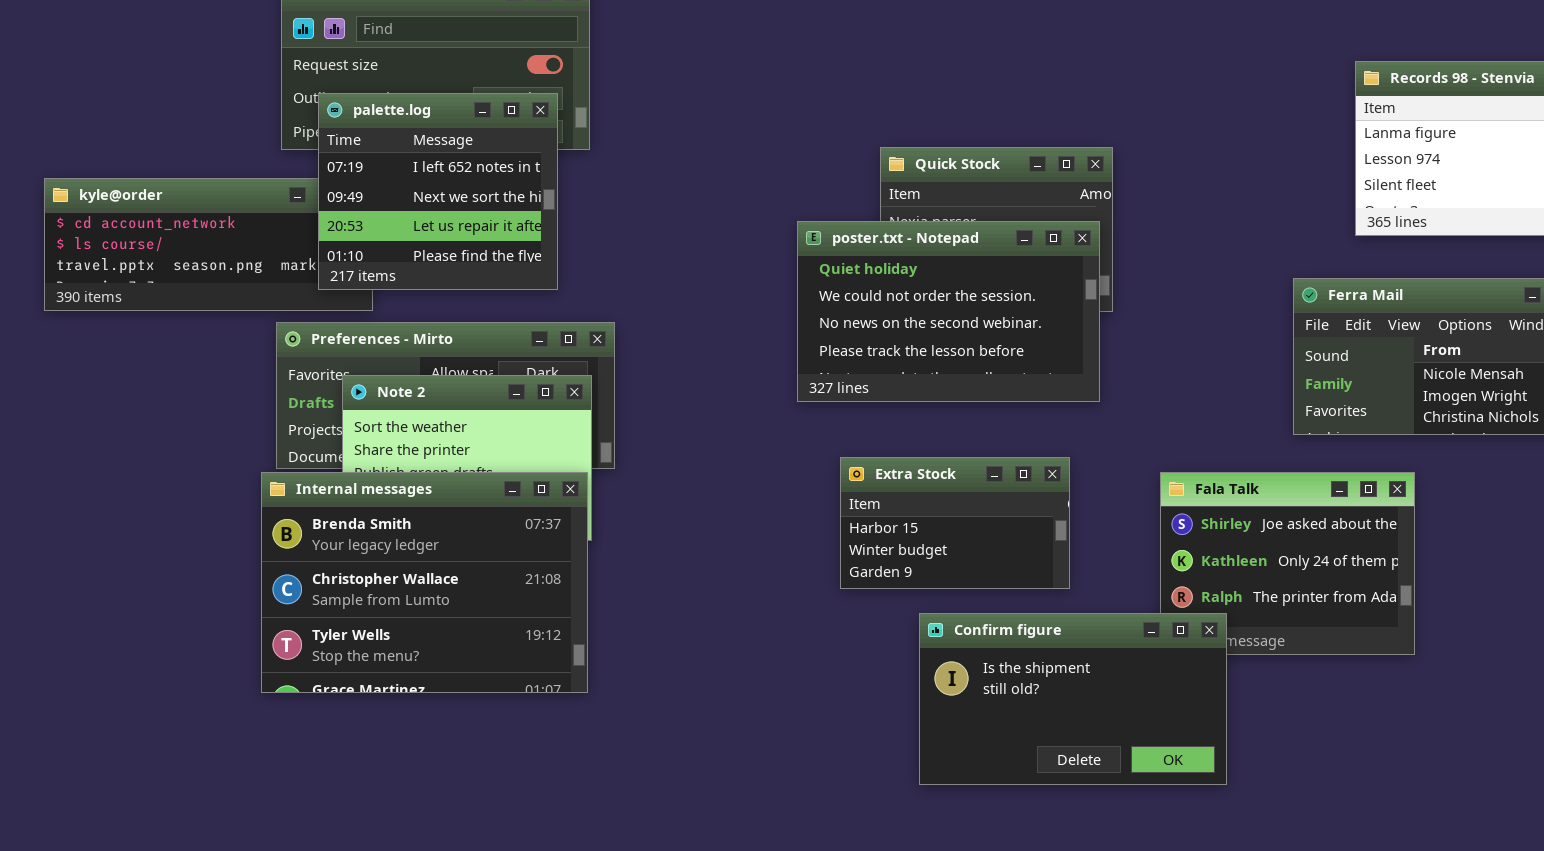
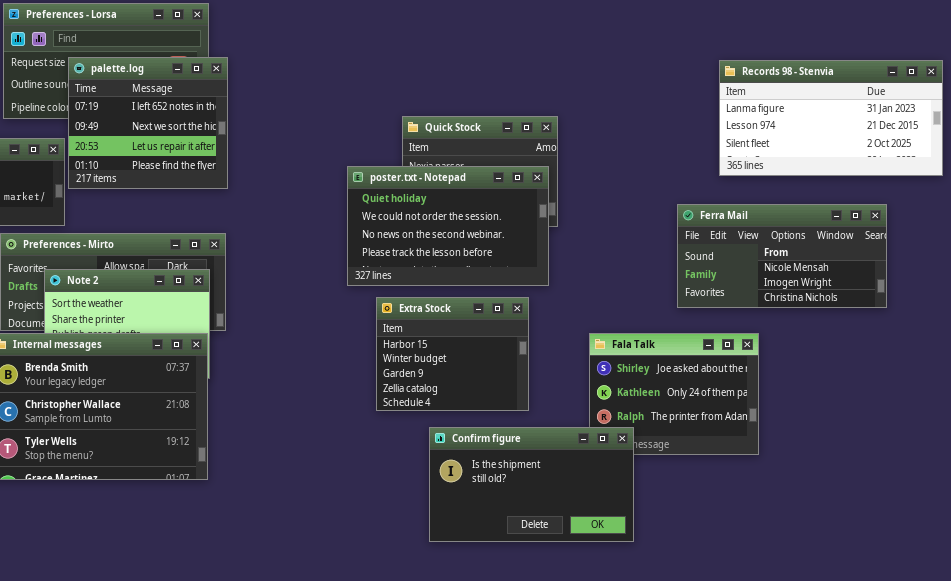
palette.log: [318,93,558,290] -> [68,57,228,189], moved
Extra Stock: [840,457,1070,589] -> [376,297,529,411], resized

